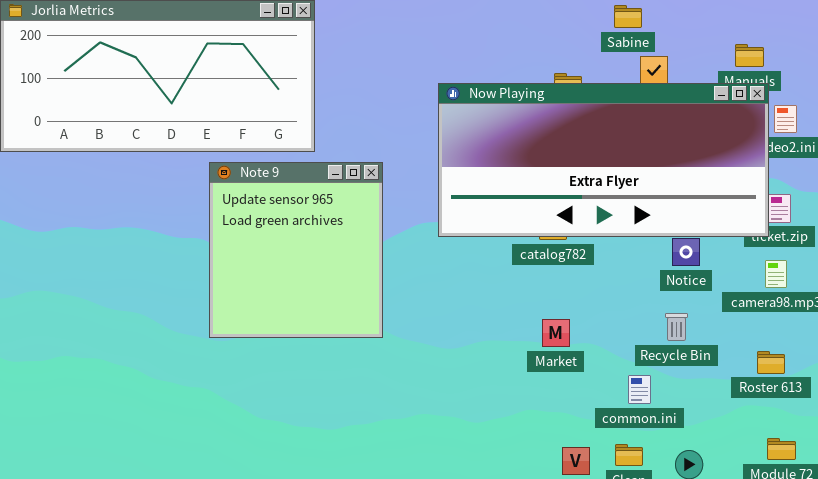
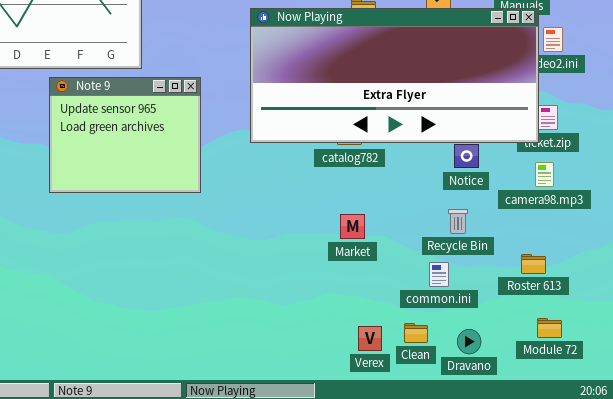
Note 9: [209,162,383,338] -> [49,77,201,193], resized
Roster 613: [757,351,785,374] -> [521,254,546,274], moved
common.ini: [628,375,651,404] -> [429,262,449,287], moved

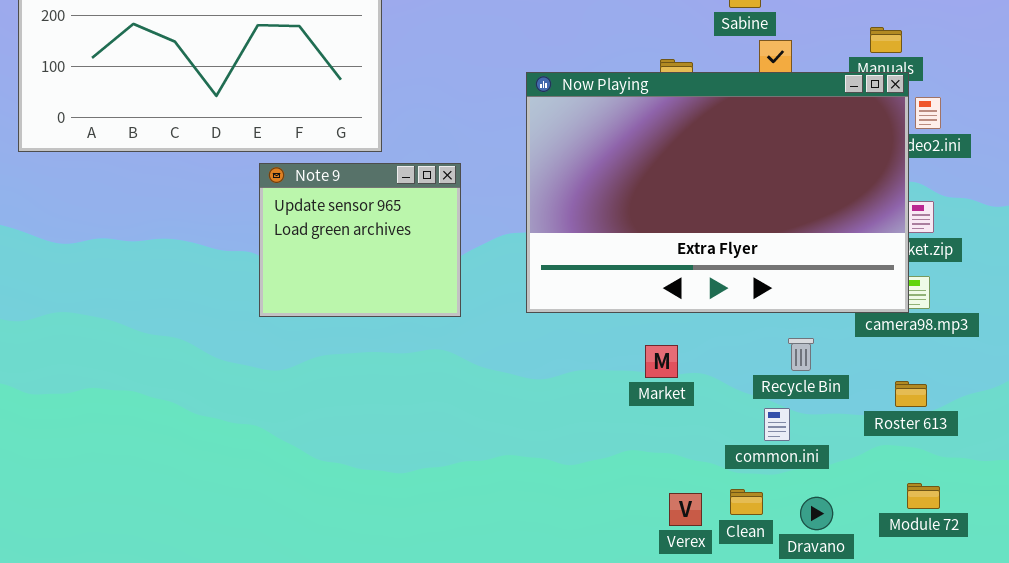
Now Playing: [250,8,539,143] -> [526,72,909,313], resized
Roster 613: [521,254,546,274] -> [895,381,927,407], moved

